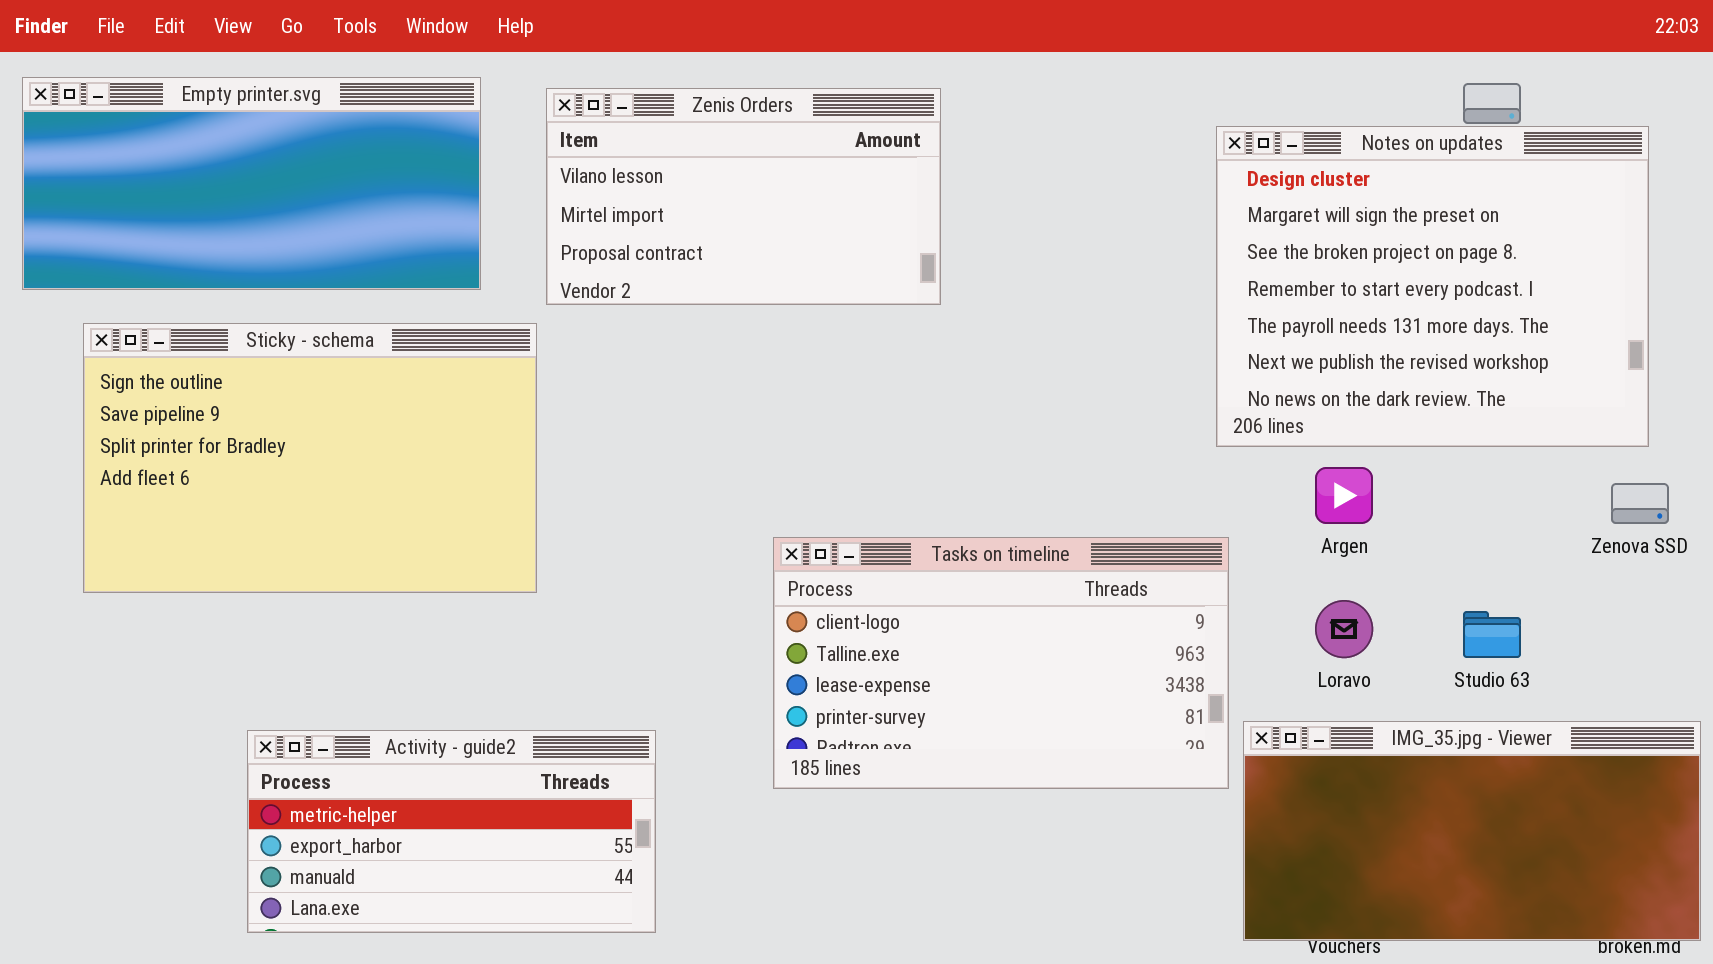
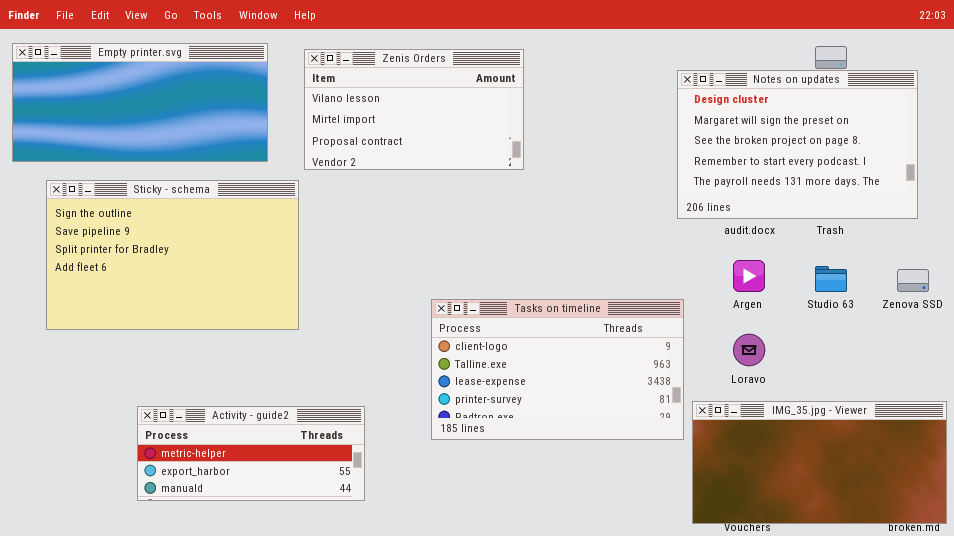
Notes on updates: [1216,126,1649,447] -> [677,70,918,219], resized
Studio 63: [1463,611,1521,658] -> [815,266,847,292], moved
Activity - guide2: [247,730,656,933] -> [137,406,365,501], resized

